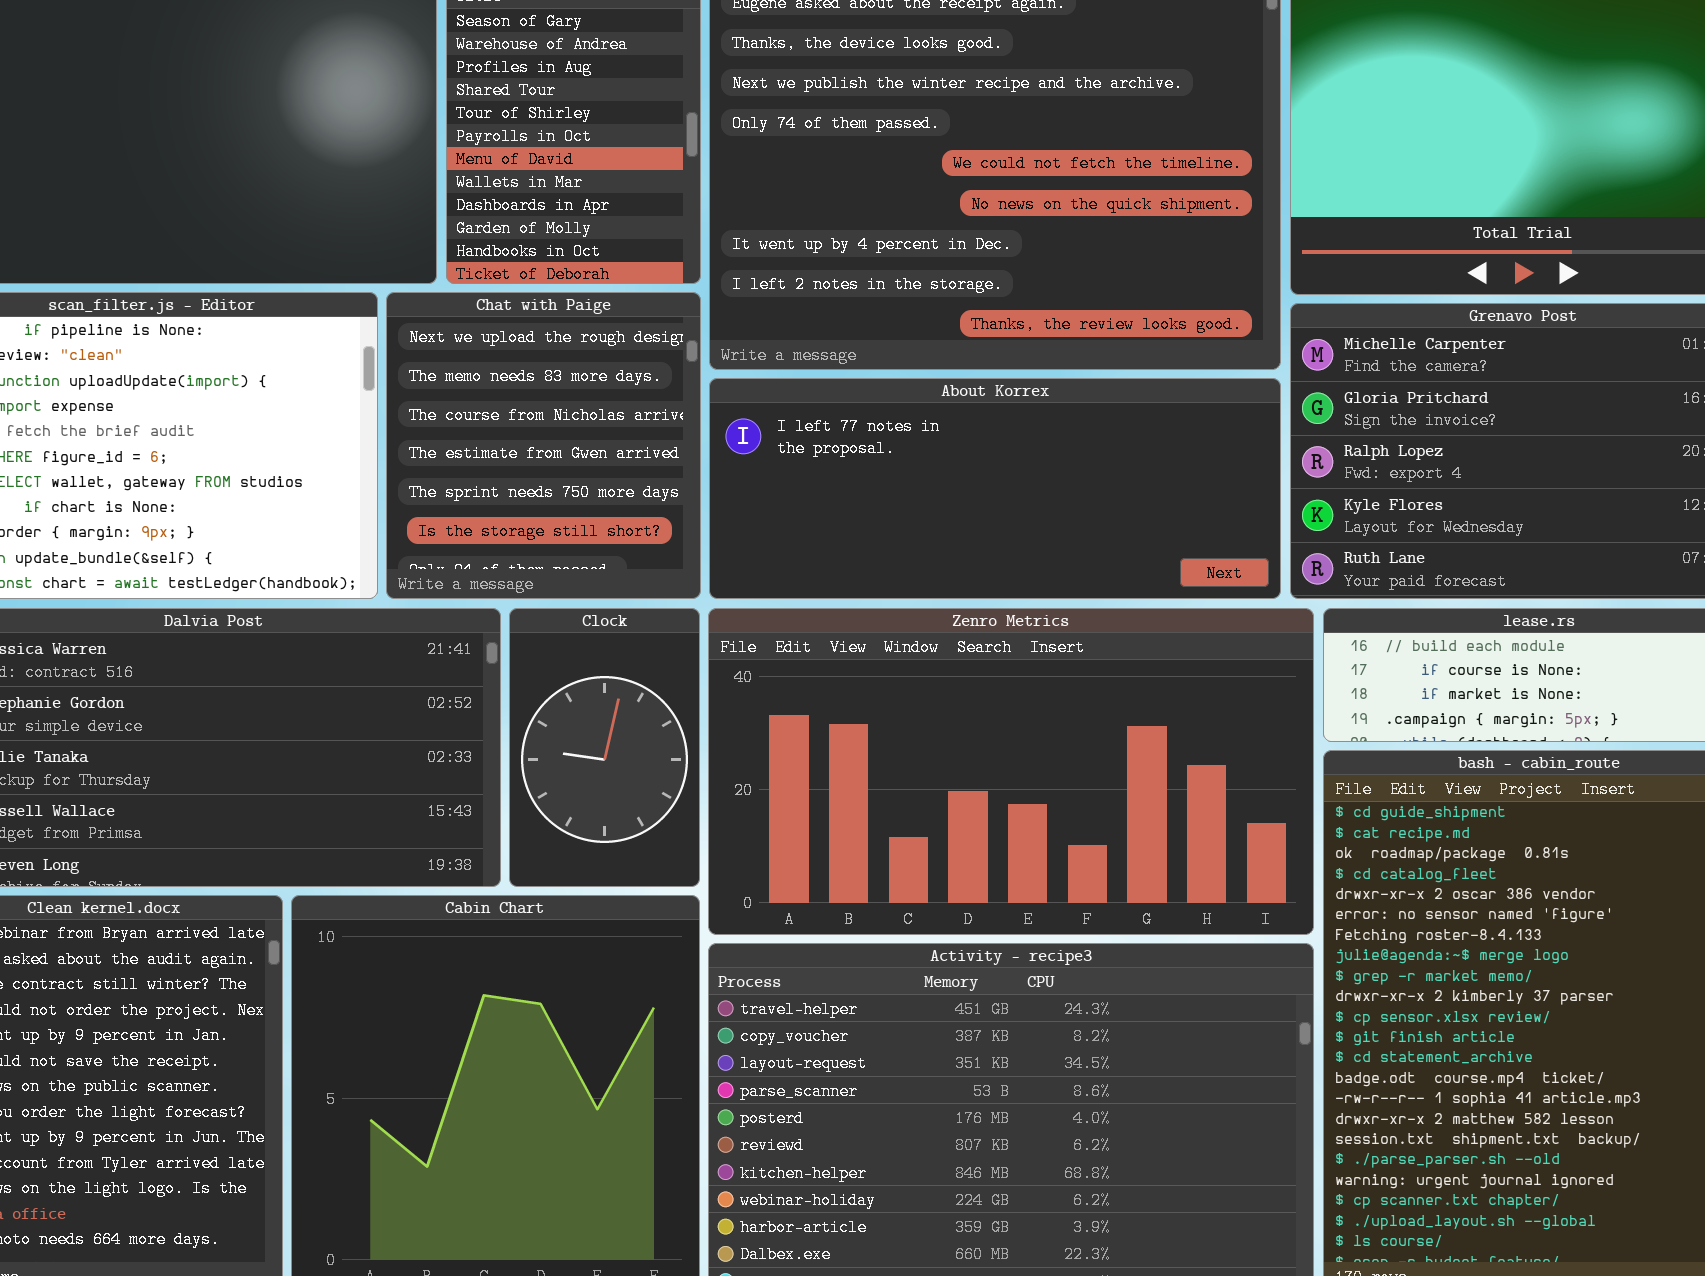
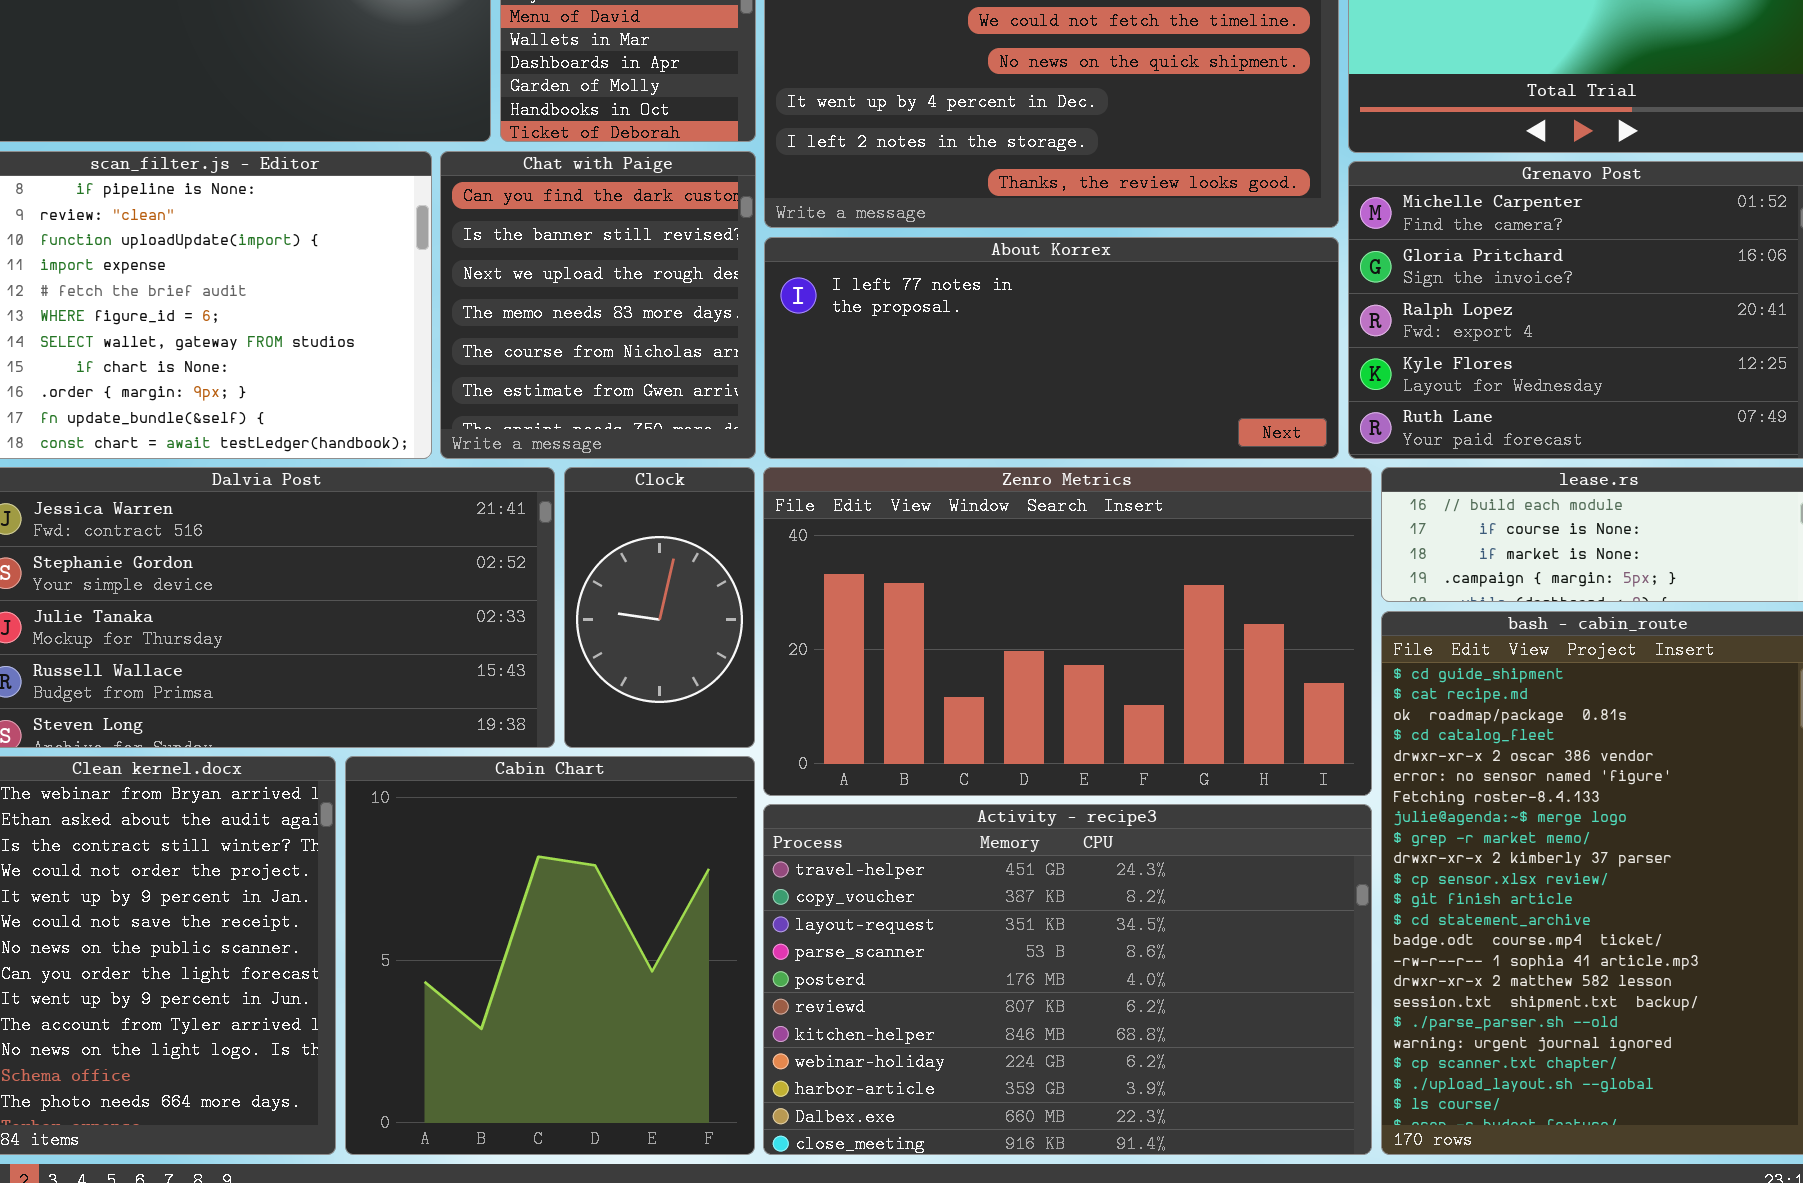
Chat with Paige: [386,292,701,599] -> [440,151,756,459], scrolled up 2 rows

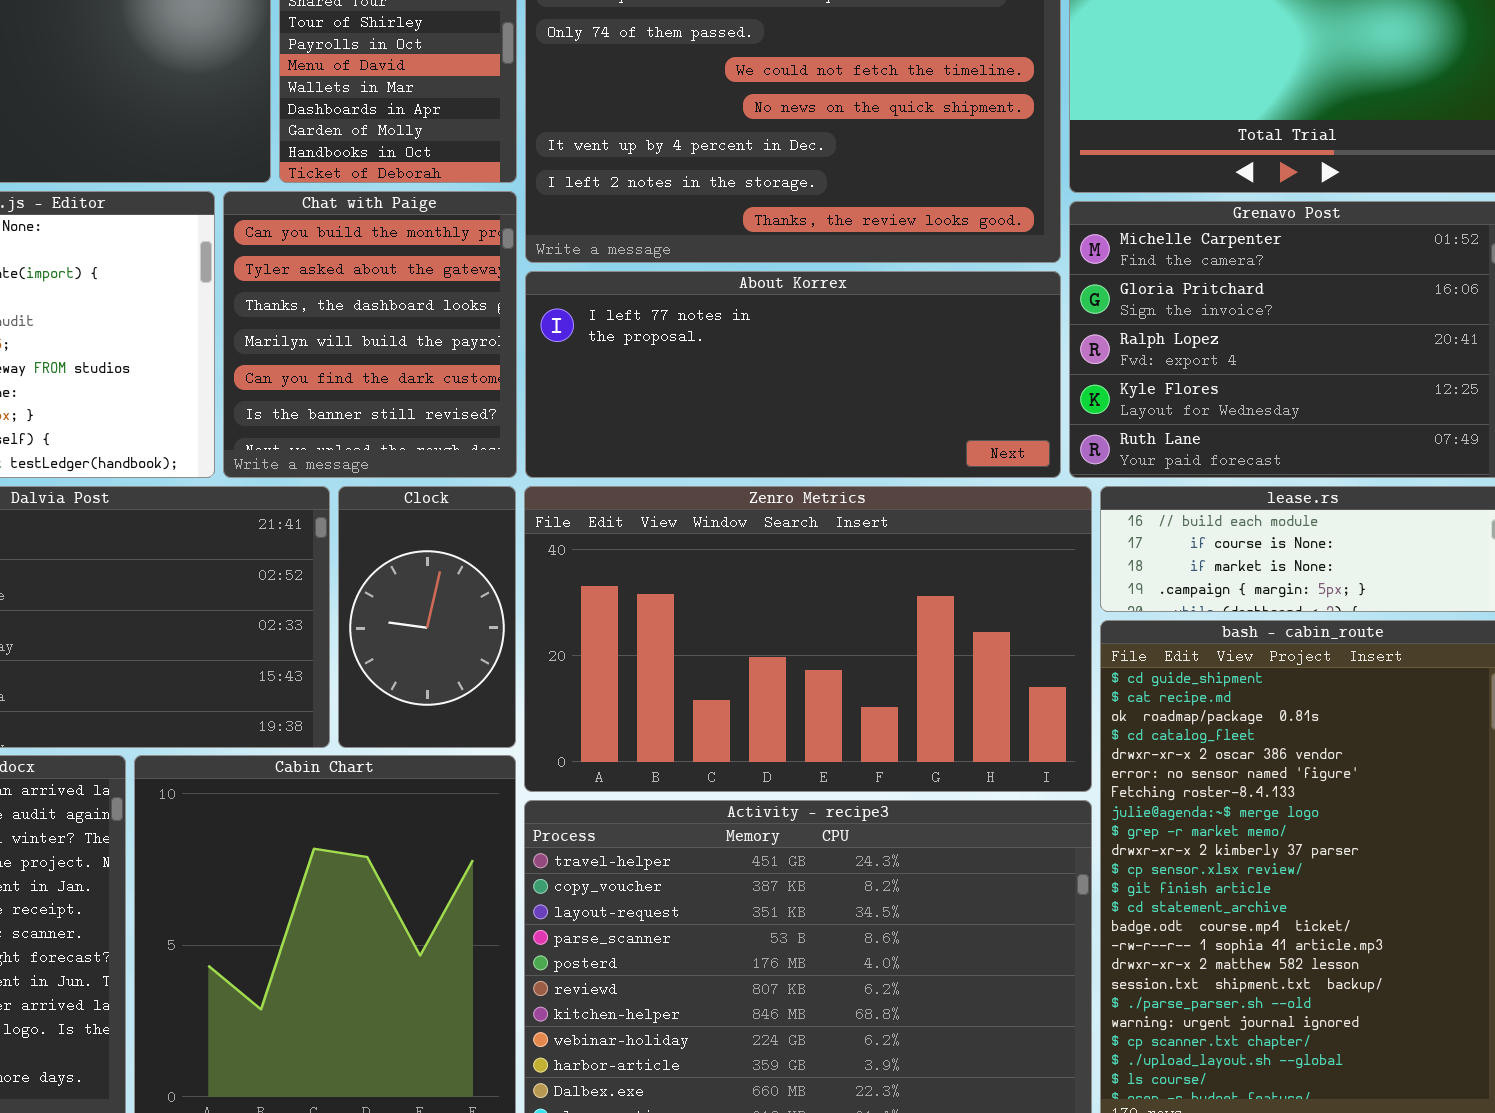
Chat with Paige: [440,151,756,459] -> [223,191,517,478], scrolled up 4 rows

